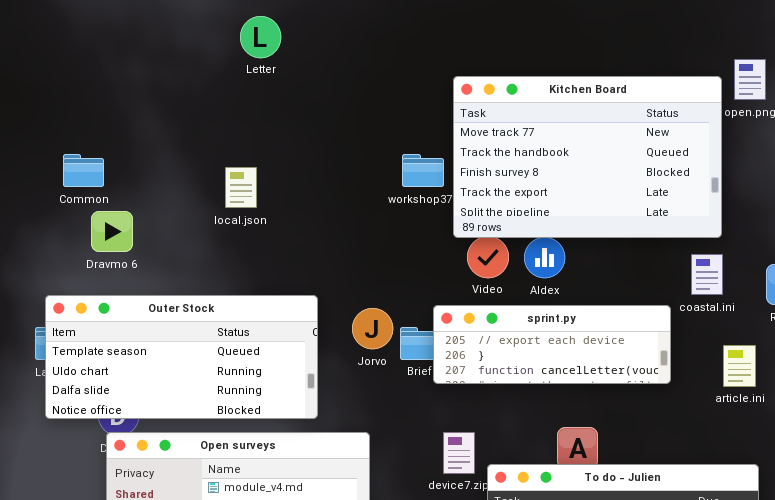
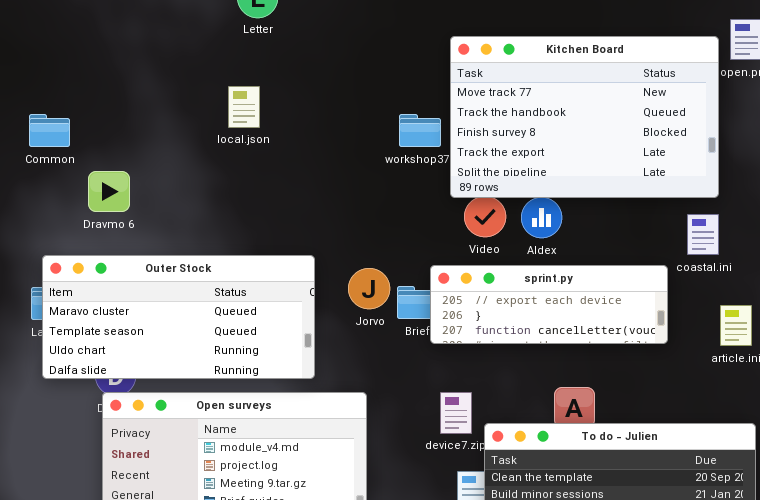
Common: [63,154,104,187] -> [29,114,70,147], moved
local.json: [225,167,257,208] -> [228,86,260,128], moved
Outer Stock: [45,295,318,419] -> [42,255,315,379], scrolled up 1 row

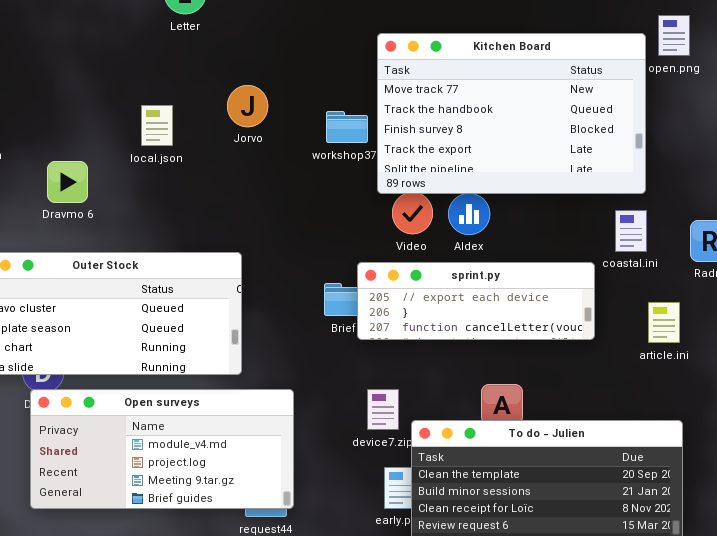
local.json: [228,86,260,128] -> [141,105,173,146], moved
Dravmo 6: [88,171,130,212] -> [47,161,88,203], moved
Jorvo: [348,268,390,309] -> [227,85,268,127], moved

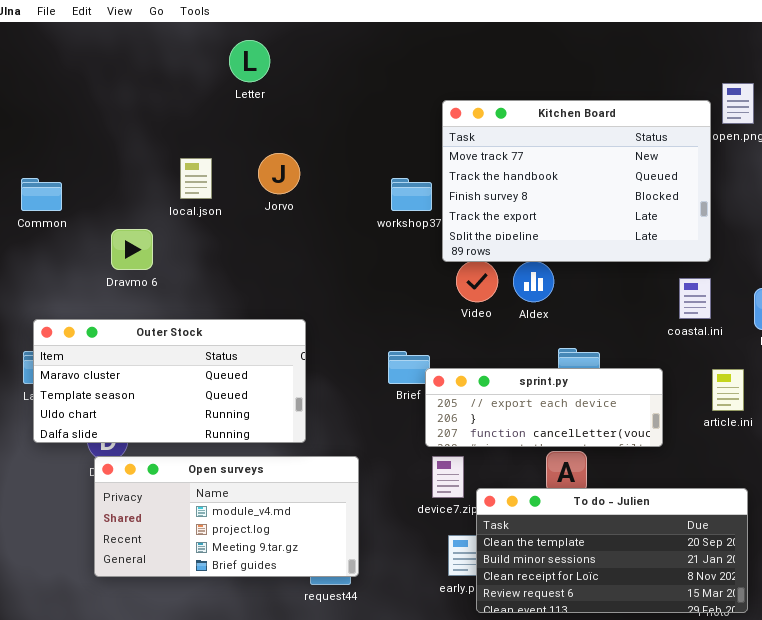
Jorvo: [227,85,268,127] -> [258,153,300,194], moved
local.json: [141,105,173,146] -> [180,158,212,199], moved
sprint.py: [357,262,595,340] -> [425,368,663,447], moved

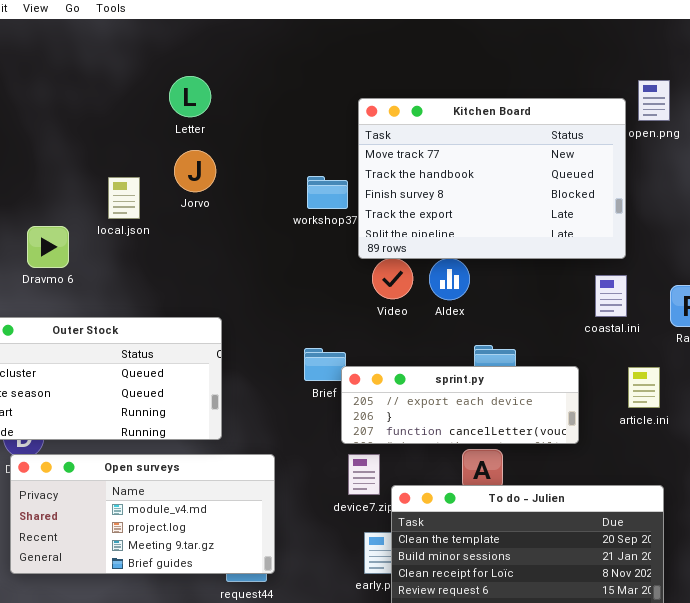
Letter: [229,40,270,82] -> [169,76,211,117], moved
local.json: [180,158,212,199] -> [108,177,140,219], moved

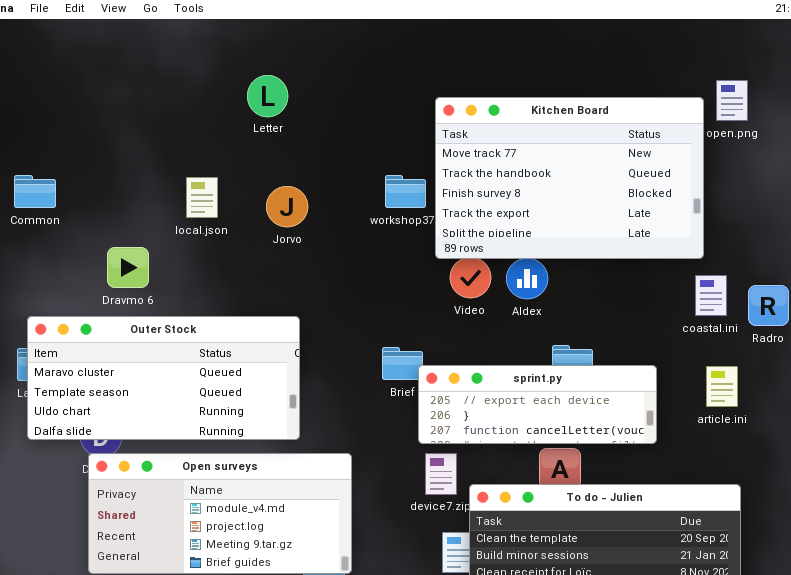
Jorvo: [174,150,216,192] -> [266,186,308,227], moved
Dravmo 6: [27,226,69,268] -> [107,247,149,288], moved
coastal.ini: [595,275,627,317] -> [695,275,727,316], moved

